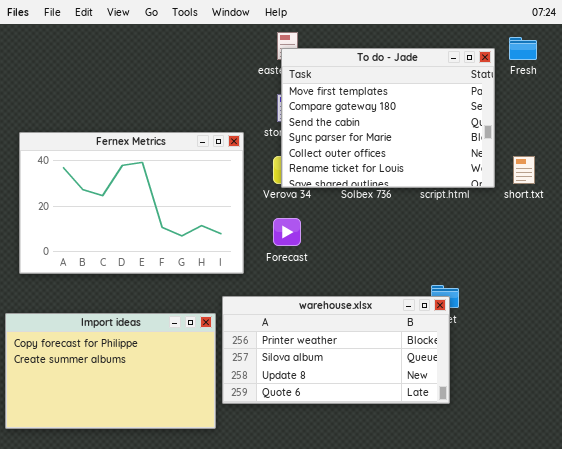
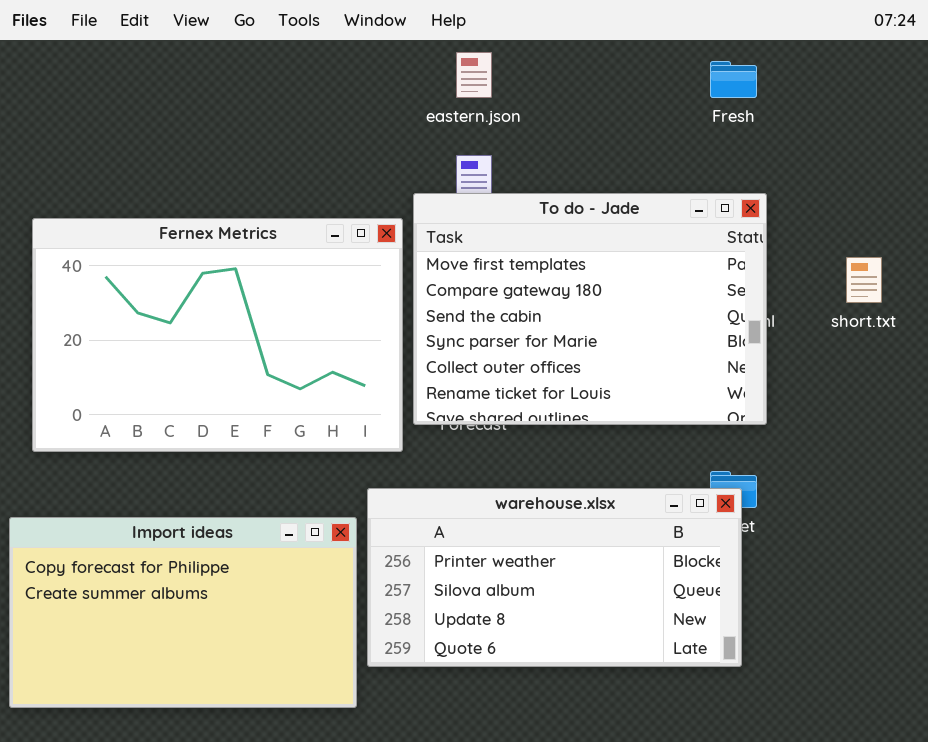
Fresh: [509,37,537,60] -> [710,61,757,98], moved
To do - Jade: [281,48,495,188] -> [413,193,767,425], moved

